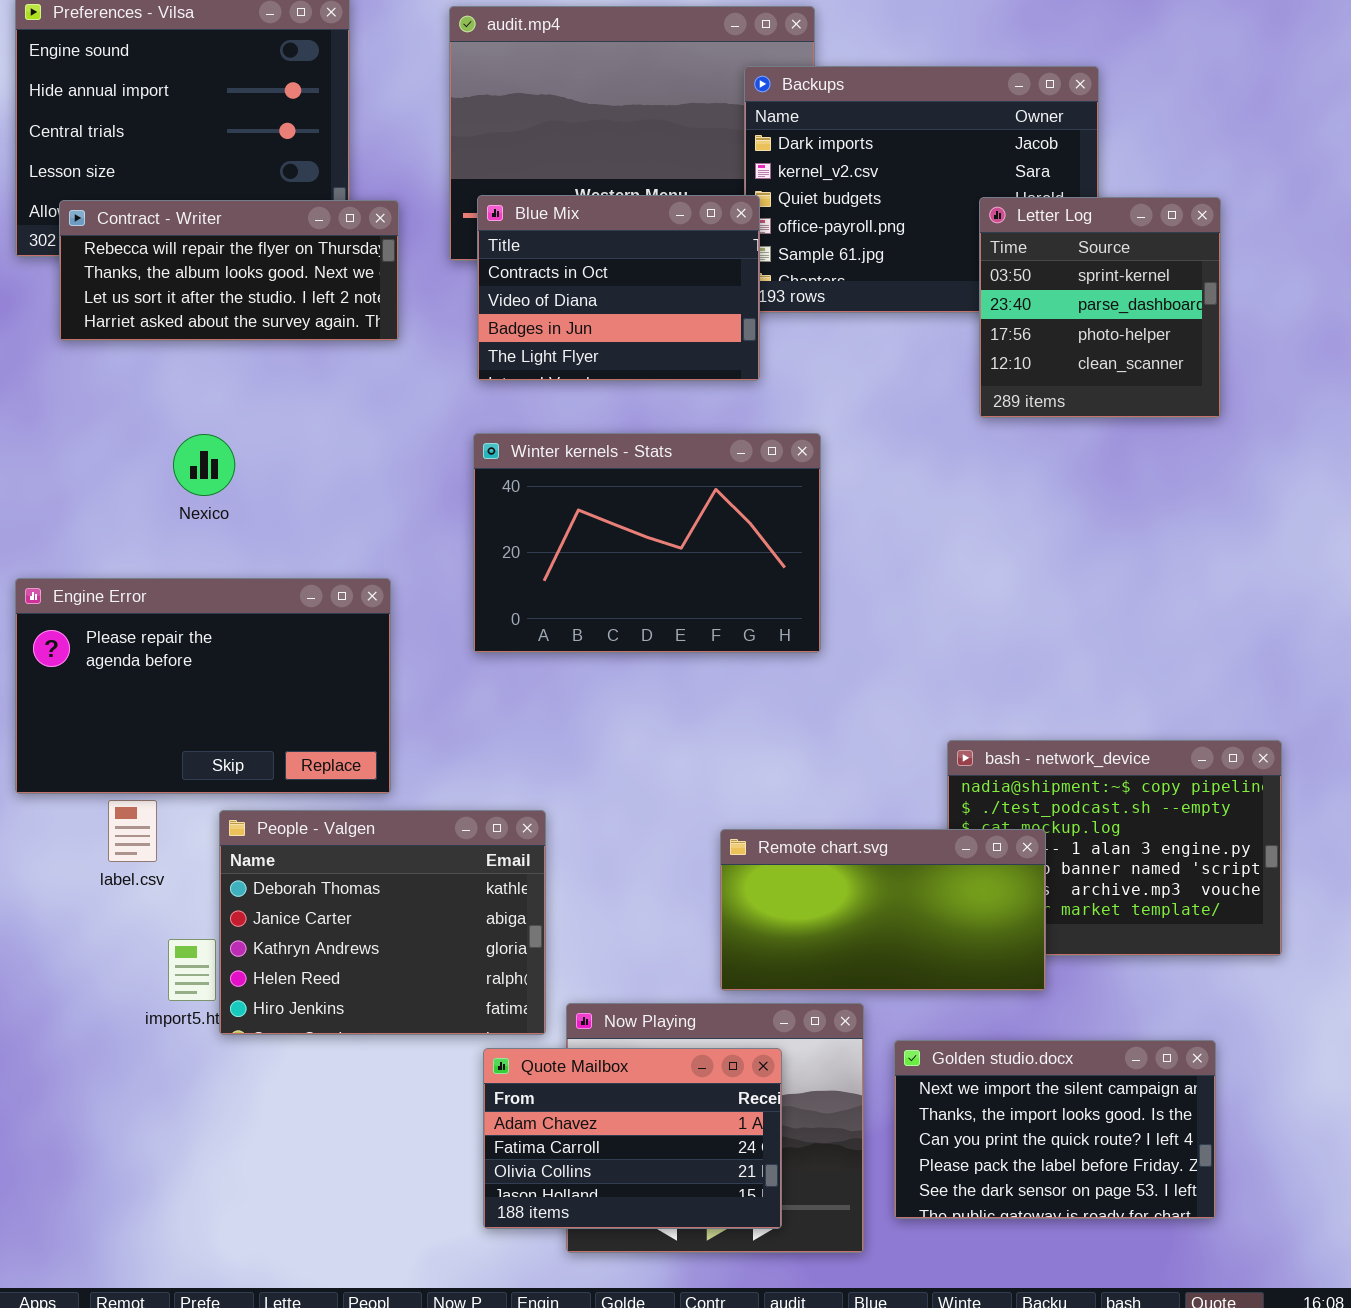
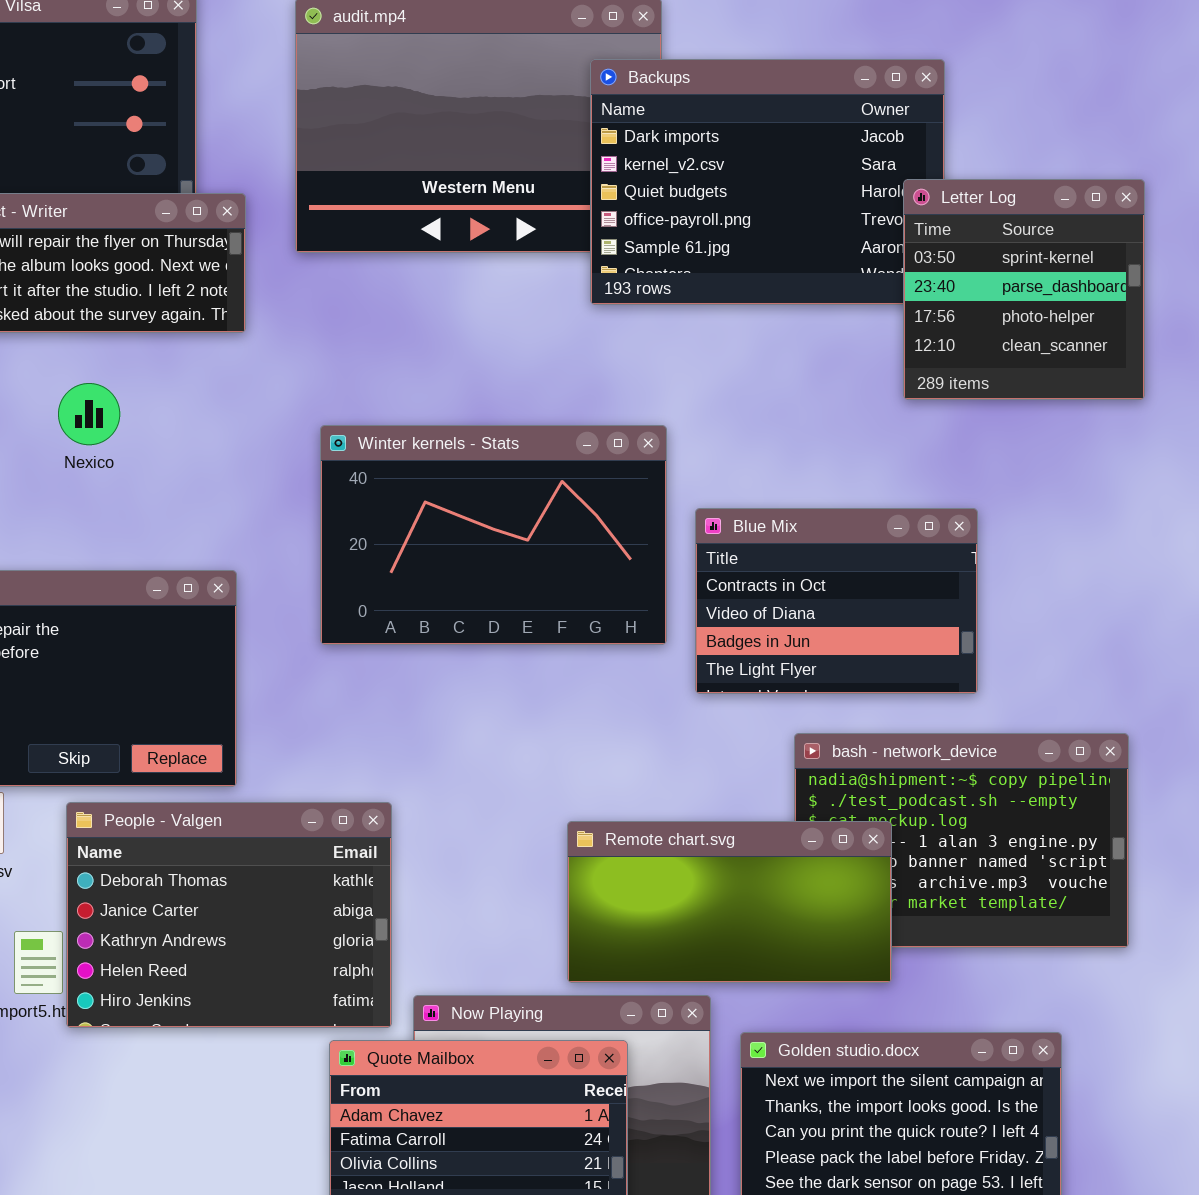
Blue Mix: [477,195,760,381] -> [695,508,978,694], moved
Letter Log: [979,197,1221,418] -> [903,179,1145,400], moved
Nexico: [173,434,235,496] -> [58,383,120,445], moved

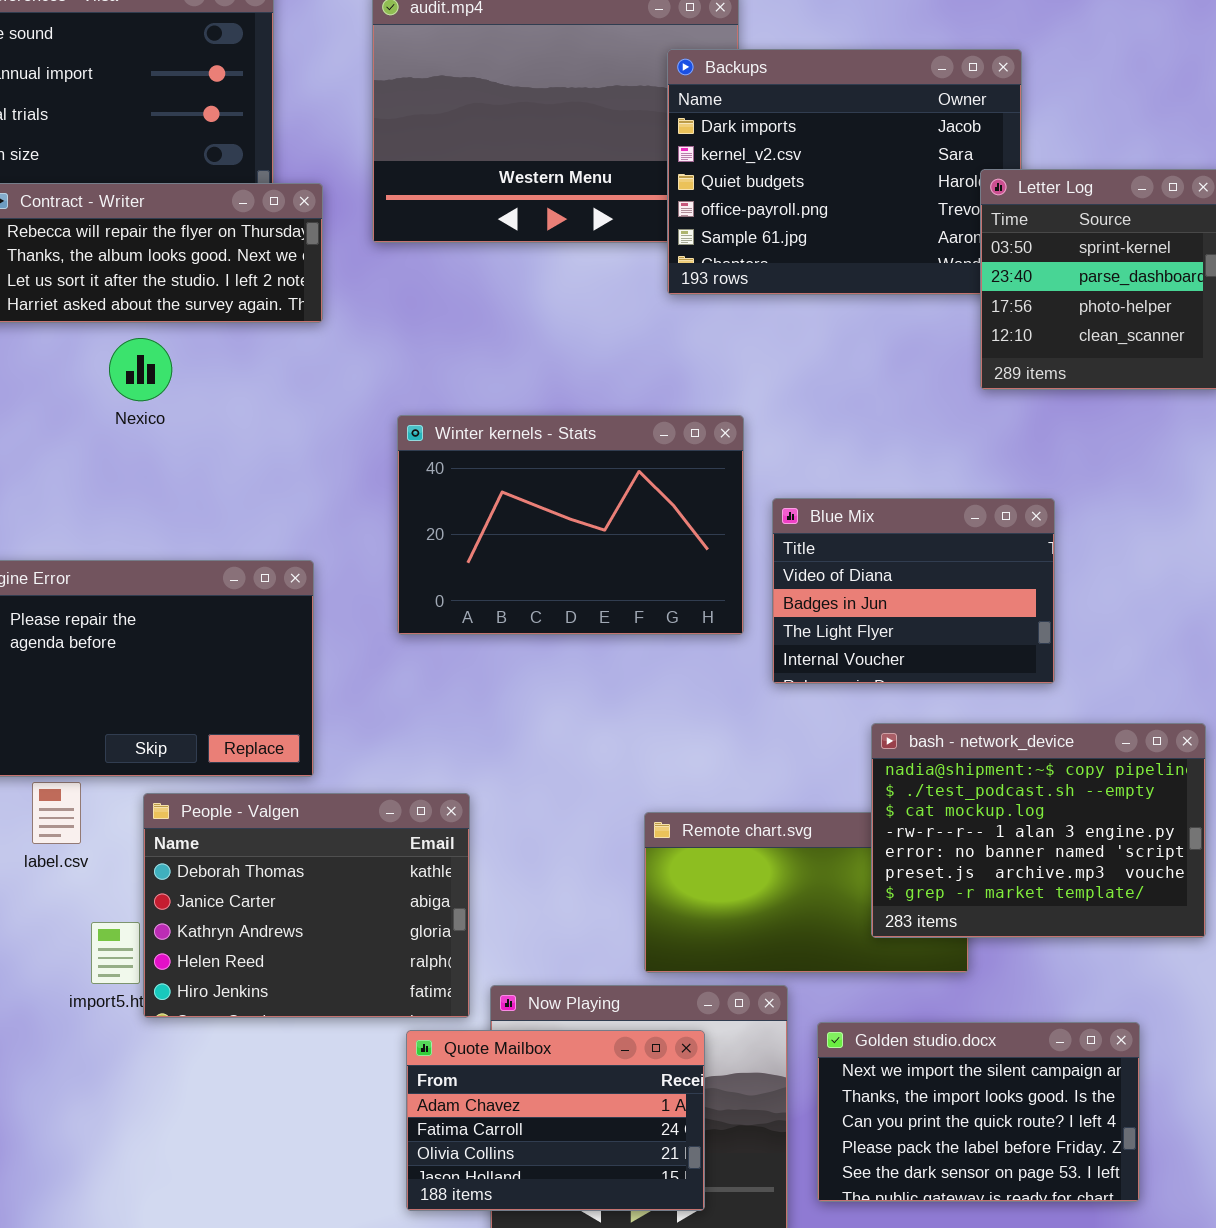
Nexico: [58,383,120,445] -> [109,338,172,401], moved
Blue Mix: [695,508,978,694] -> [772,498,1055,684], scrolled down 1 row
bash - network_device: [794,733,1129,948] -> [871,723,1206,938], raised

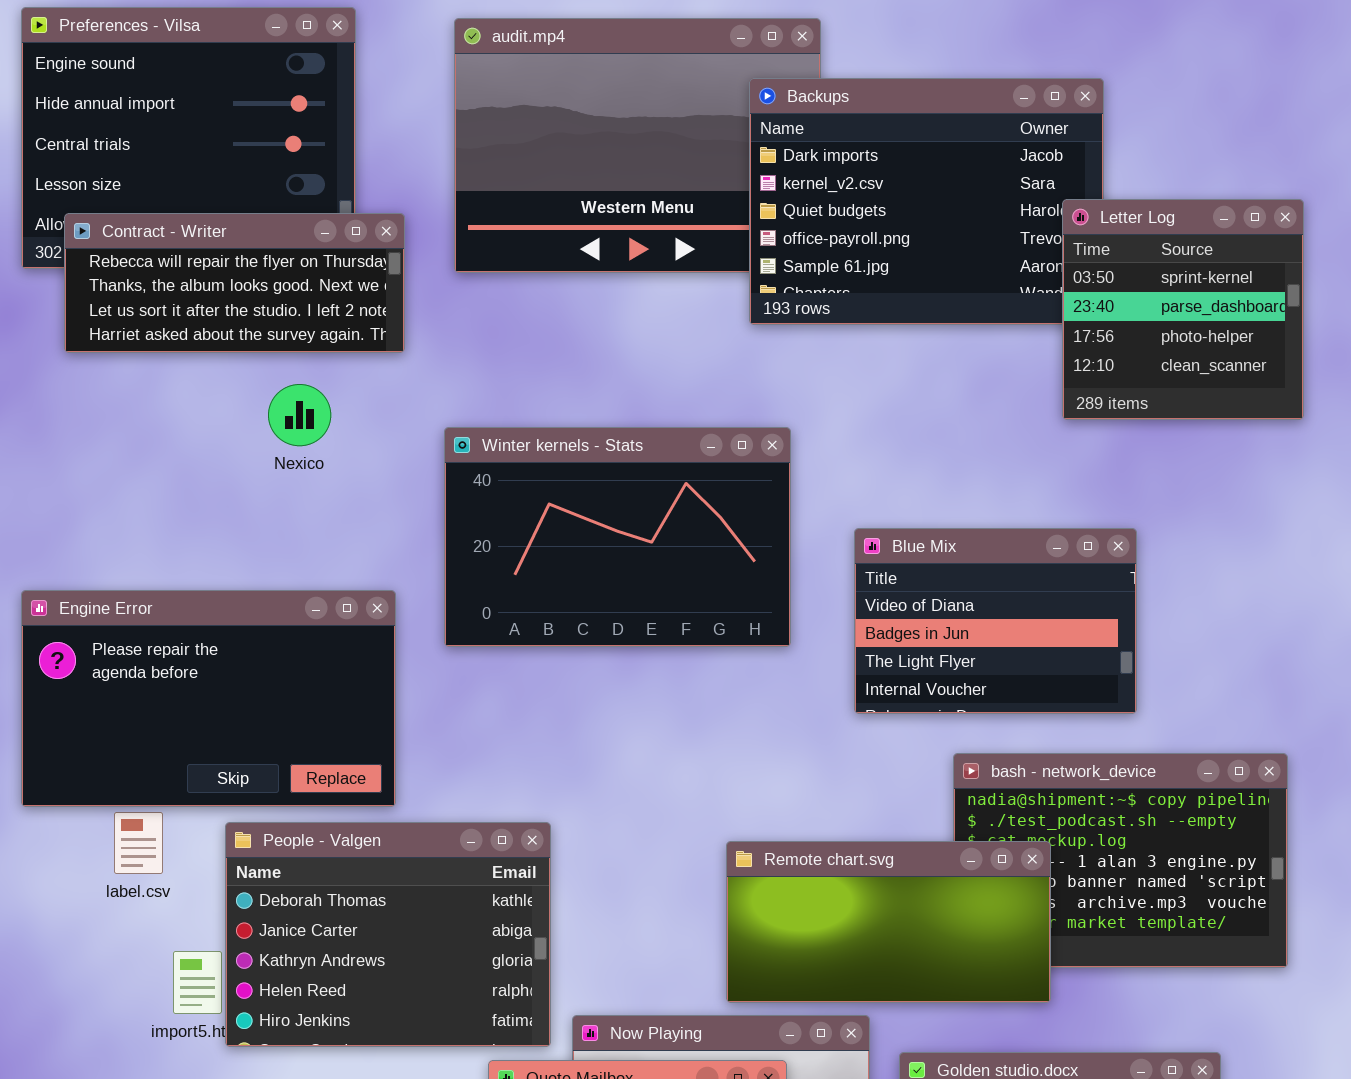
Nexico: [109,338,172,401] -> [268,384,331,446], moved
Winter kernels - Stats: [397,415,744,635] -> [444,427,791,647], moved
Remote chart.svg: [644,812,969,973] -> [726,841,1051,1003], raised

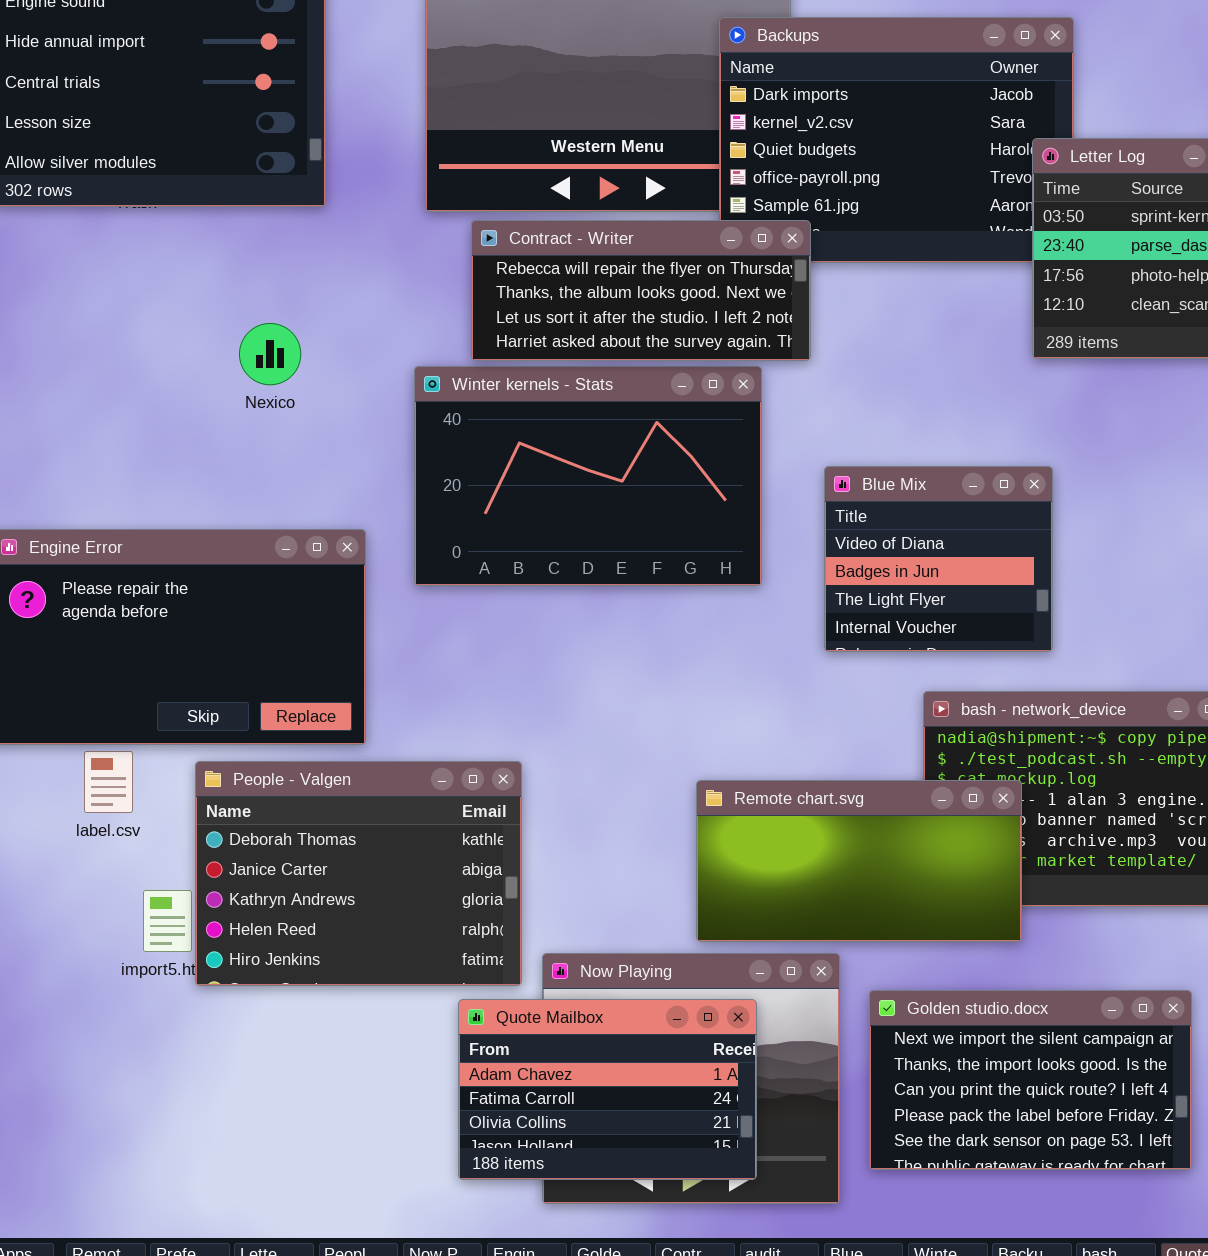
Contract - Writer: [64,213,405,353] -> [471,220,811,361], moved
Blue Mix: [854,528,1137,714] -> [824,466,1053,652], resized

